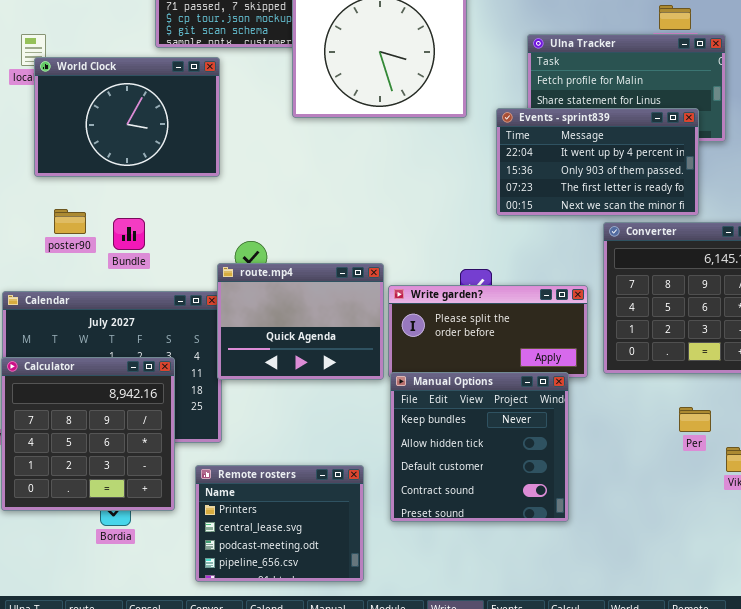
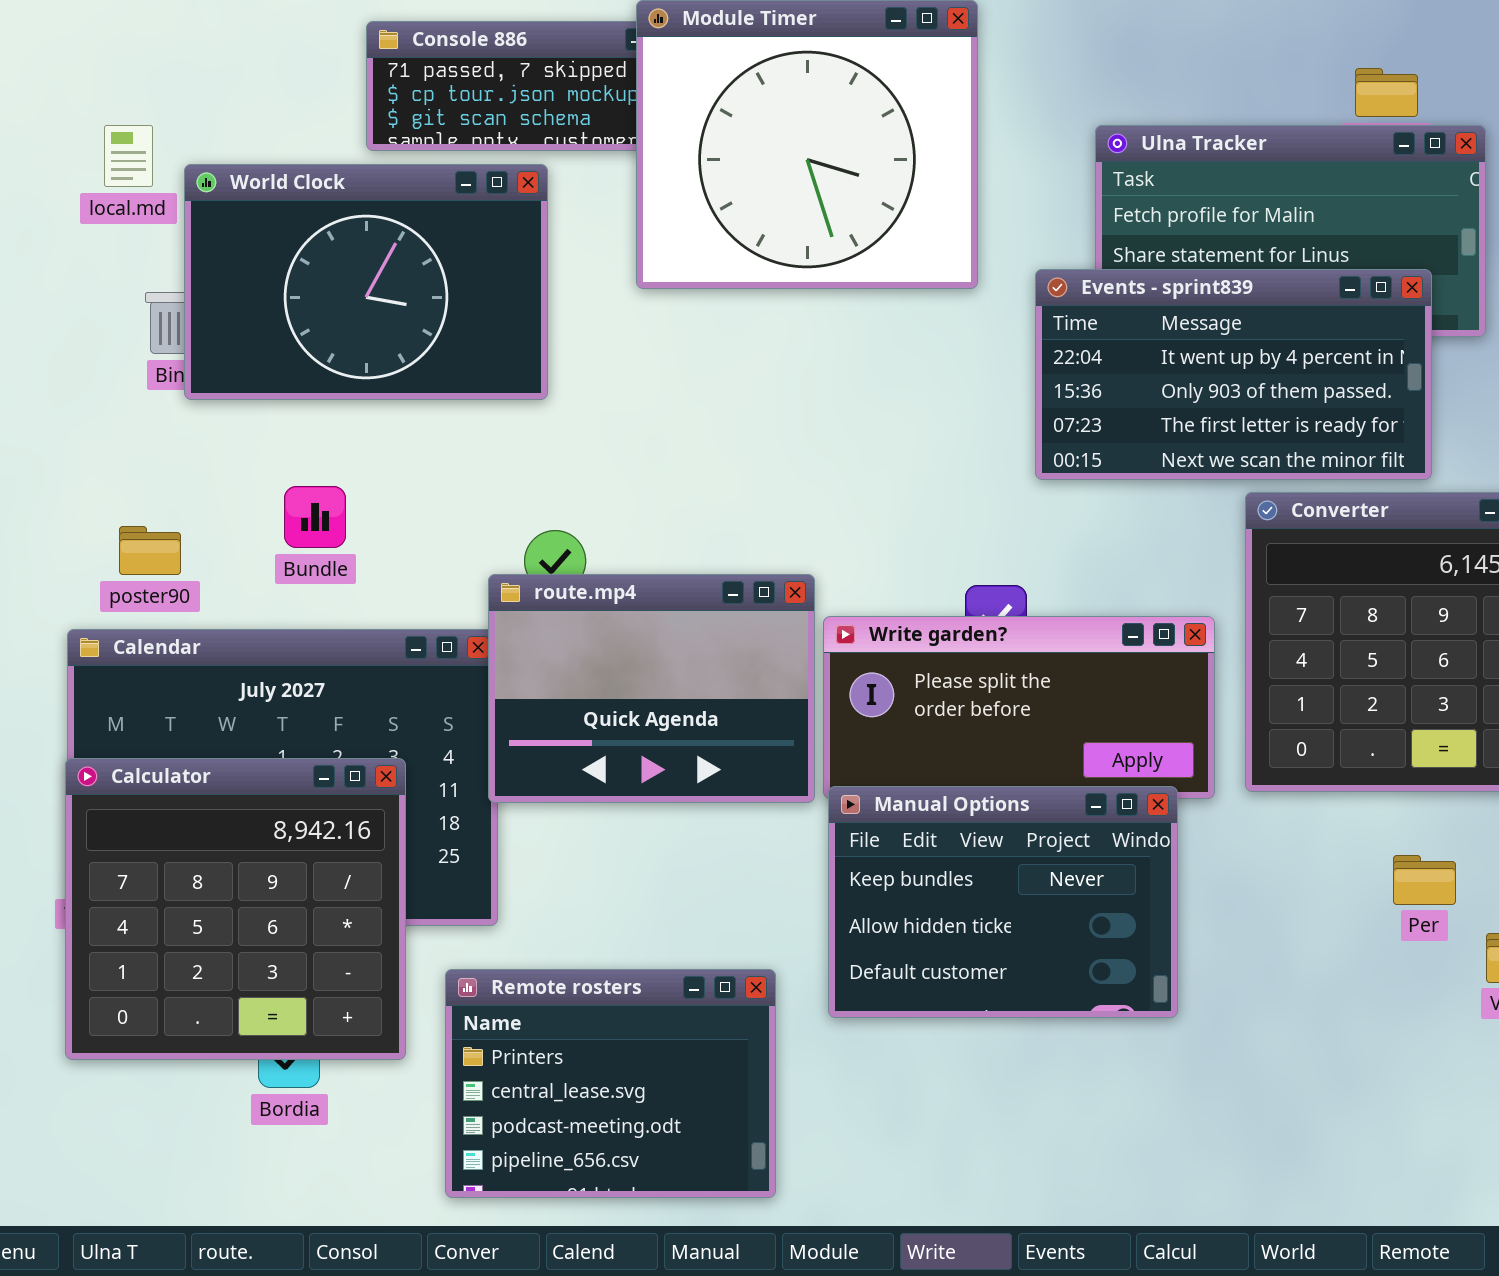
World Clock: [34,57,220,177] -> [184,164,548,400], moved
poster90: [54,209,86,234] -> [119,526,181,575], moved
Manual Options: [390,372,569,522] -> [828,786,1178,1018], resized

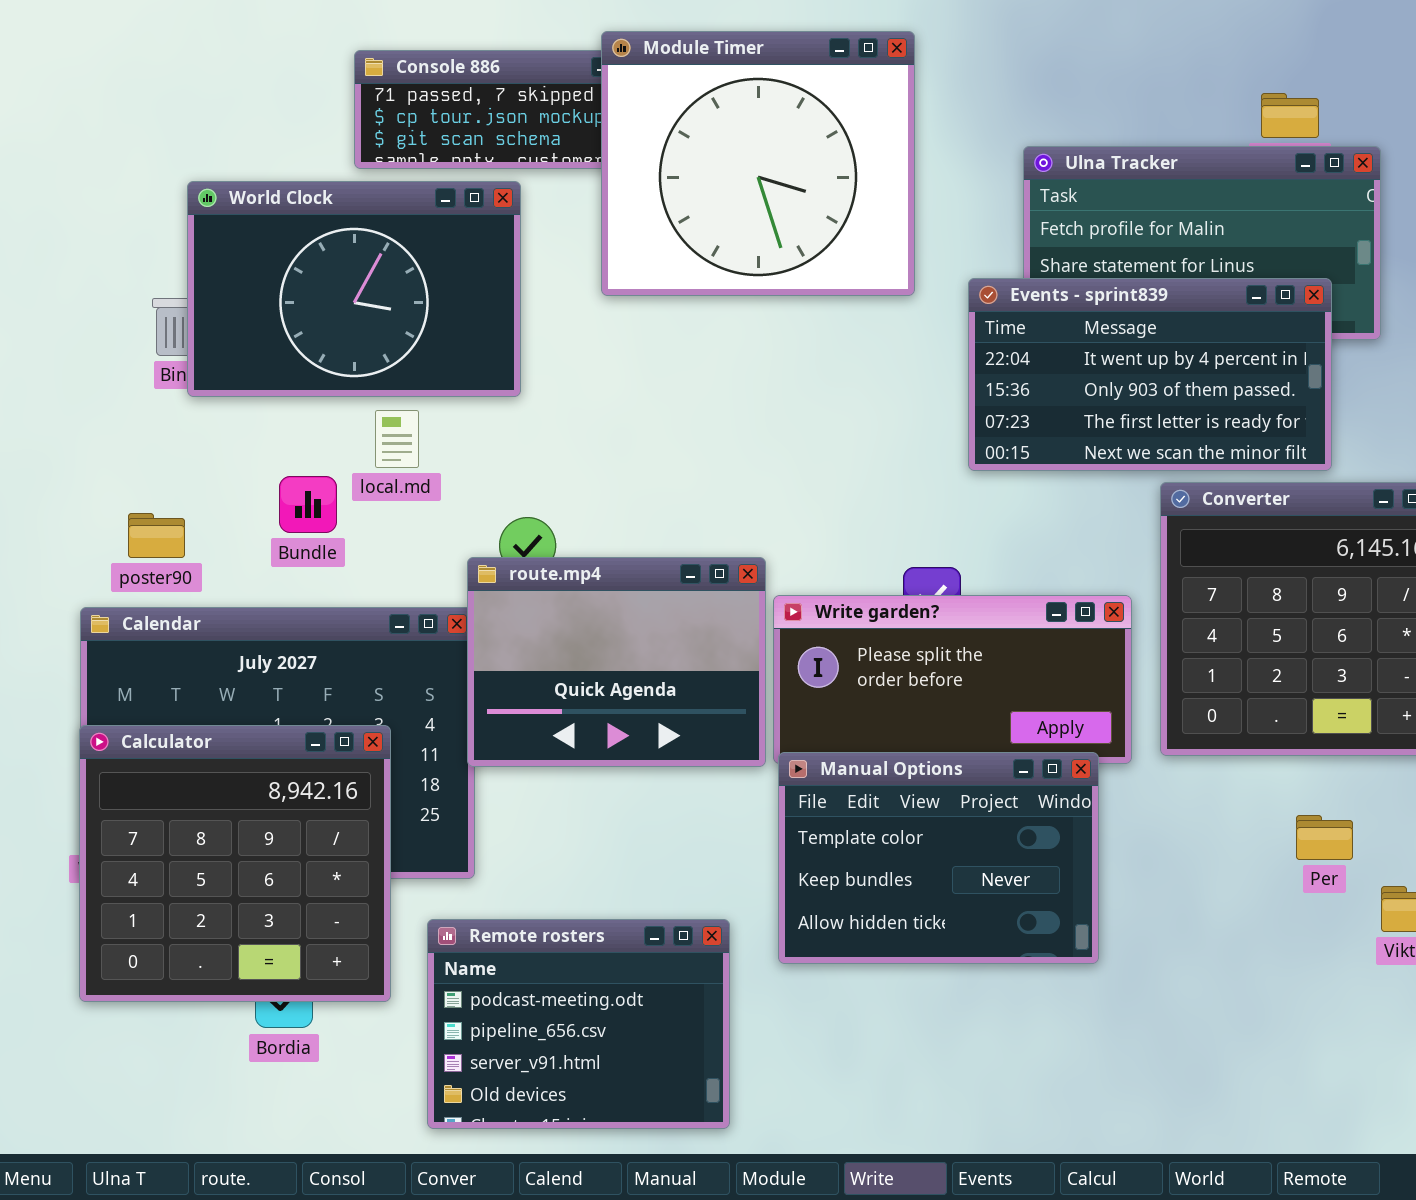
local.md: [104,125,153,187] -> [375,410,419,468], moved
Manual Options: [828,786,1178,1018] -> [778,752,1099,964], scrolled up 1 row
Remote rosters: [445,969,776,1198] -> [427,919,730,1129], scrolled down 2 rows

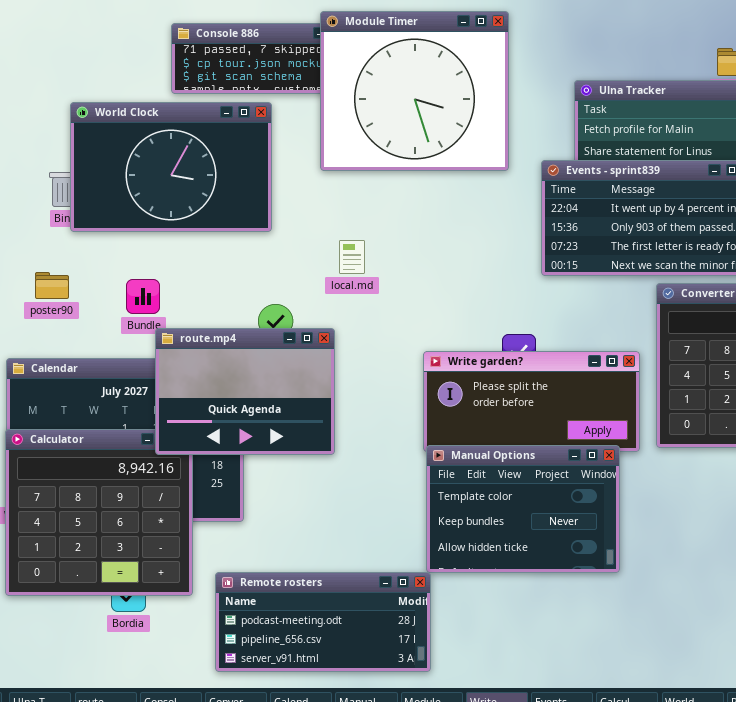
local.md: [375,410,419,468] -> [339,240,365,274], moved
poster90: [128,513,185,558] -> [35,272,69,299], moved
route.mp4: [467,557,766,767] -> [155,328,335,455], moved
Remote rosters: [427,919,730,1129] -> [215,572,431,672], resized

